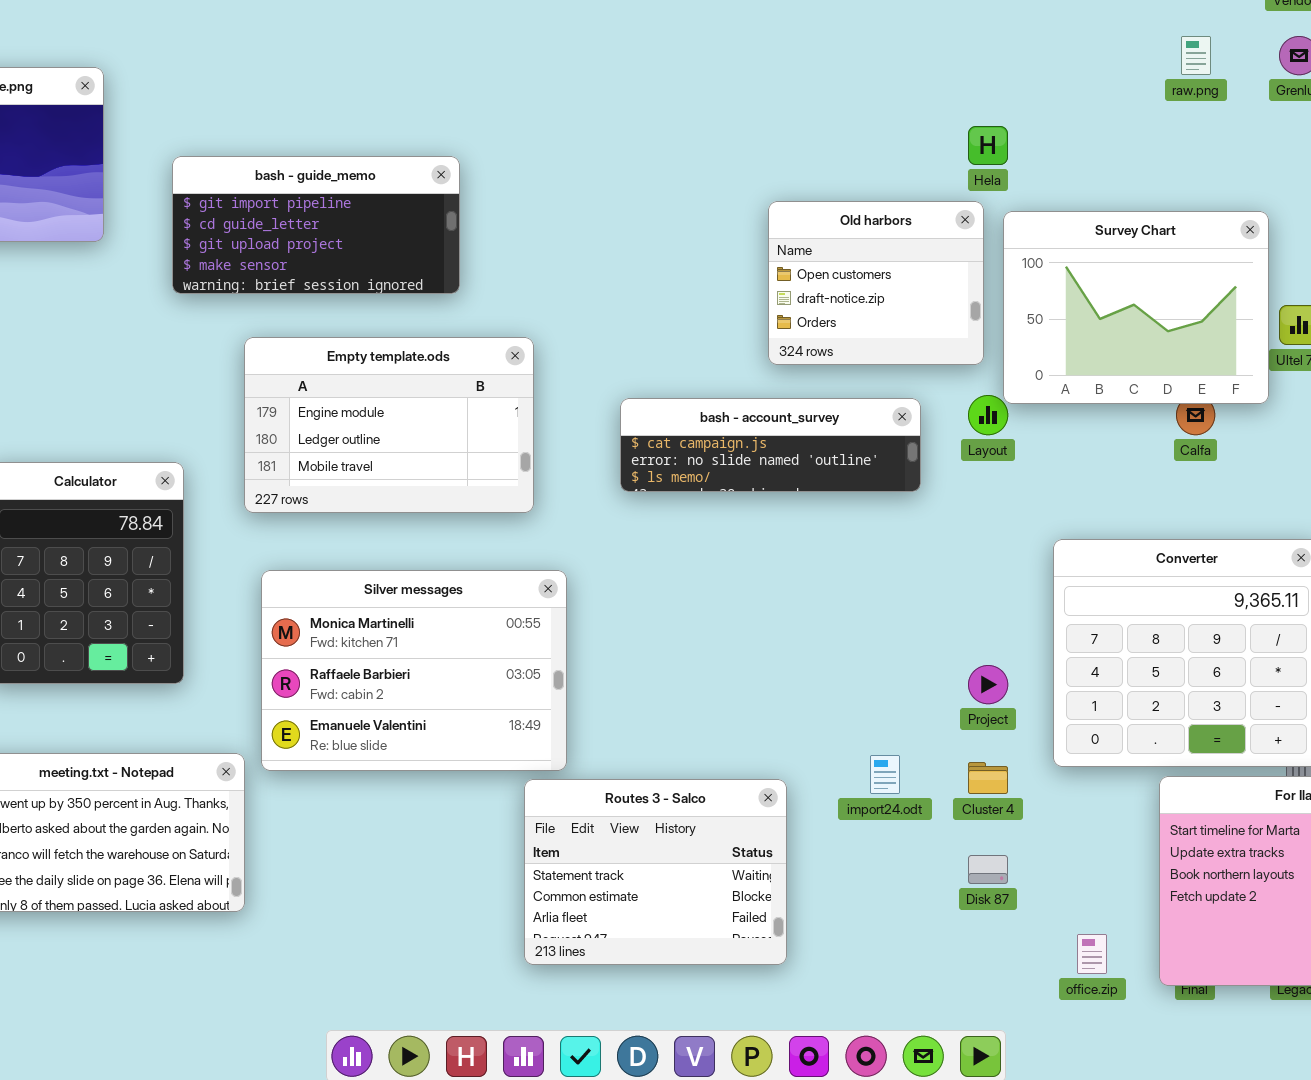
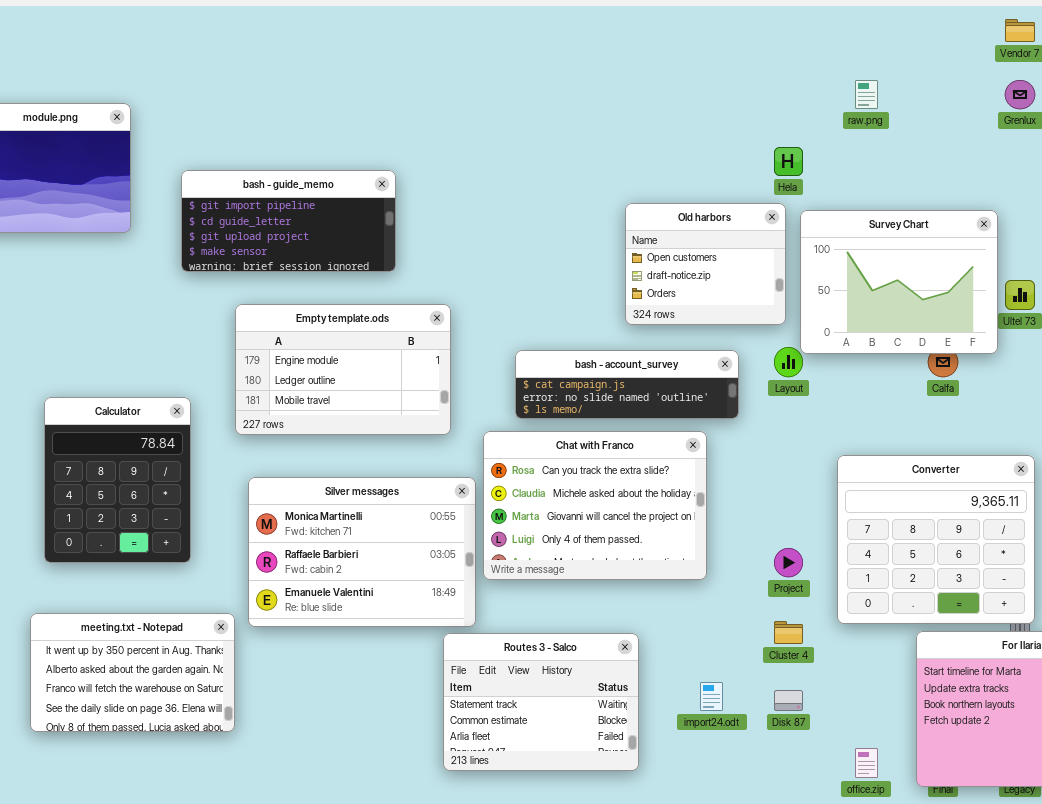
raw.png: [1181,36,1211,75] -> [855,80,878,109], moved
Chat with Franco: none -> [483,431,707,580], opened
import24.odt: [870,755,900,794] -> [700,682,723,711], moved

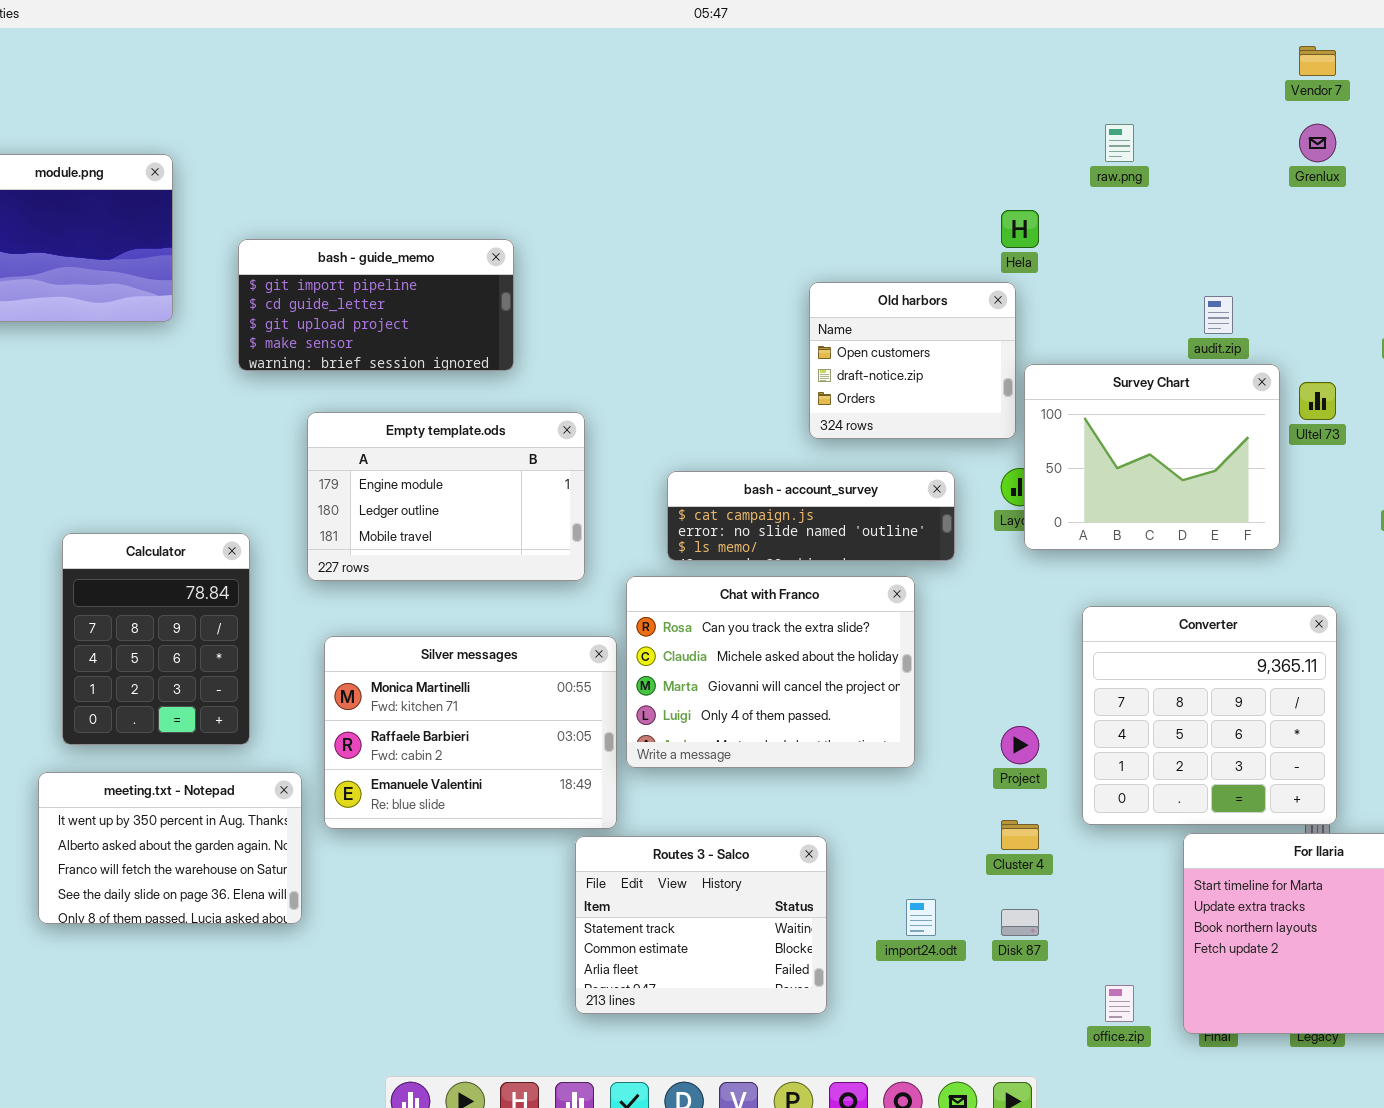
Survey Chart: [800,210,998,354] -> [1024,364,1280,550], moved
meeting.txt - Notepad: [30,613,235,732] -> [38,772,302,924], moved

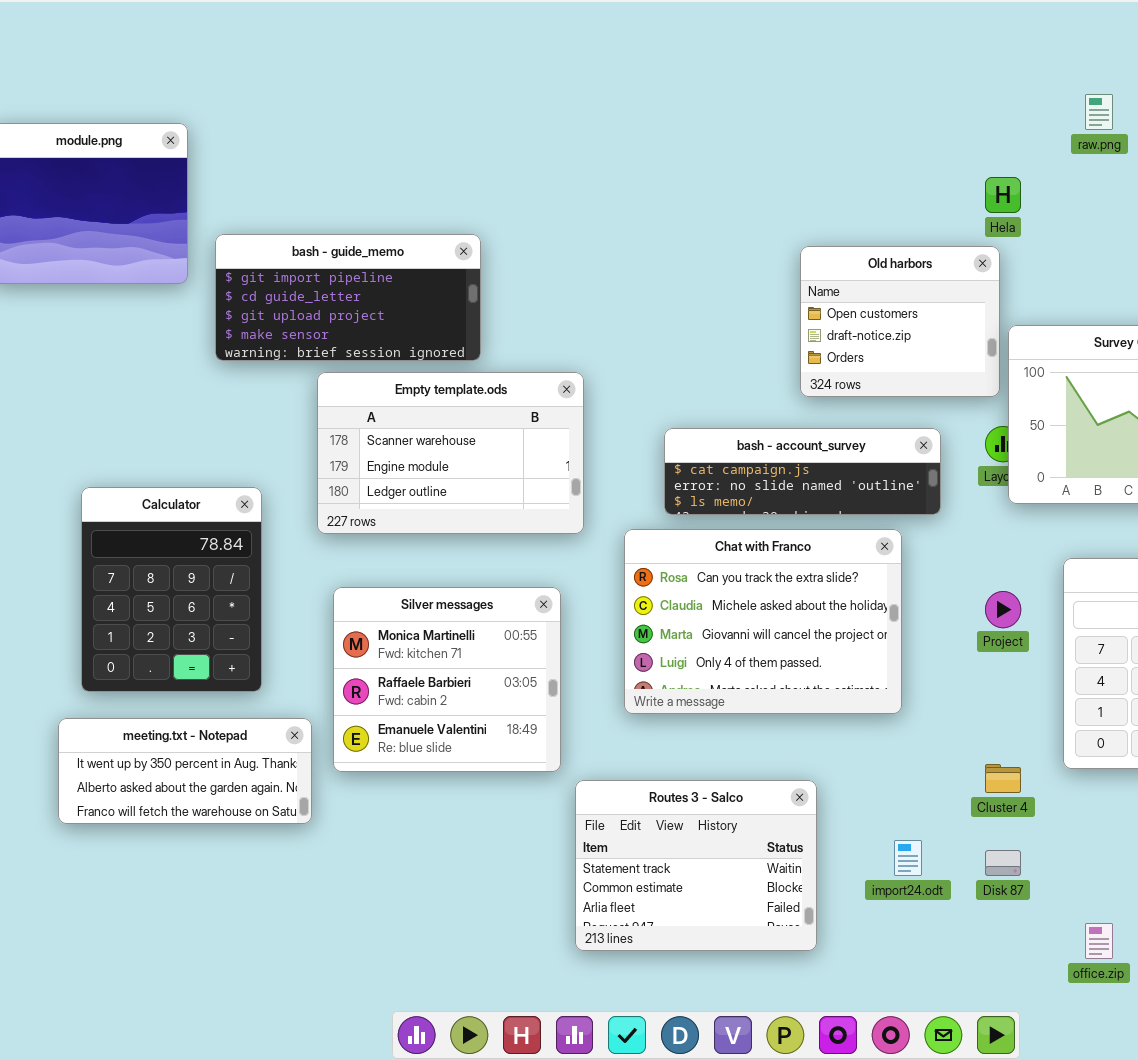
bash - guide_memo: [238,239,514,371] -> [215,234,481,361], moved
Empty template.ods: [307,412,585,581] -> [317,372,584,534], scrolled up 1 row
Silver messages: [324,636,617,829] -> [333,587,561,772], resized
Project: [1001,726,1039,764] -> [985,591,1021,628], moved
meeting.txt - Notepad: [38,772,302,924] -> [58,718,312,824], resized

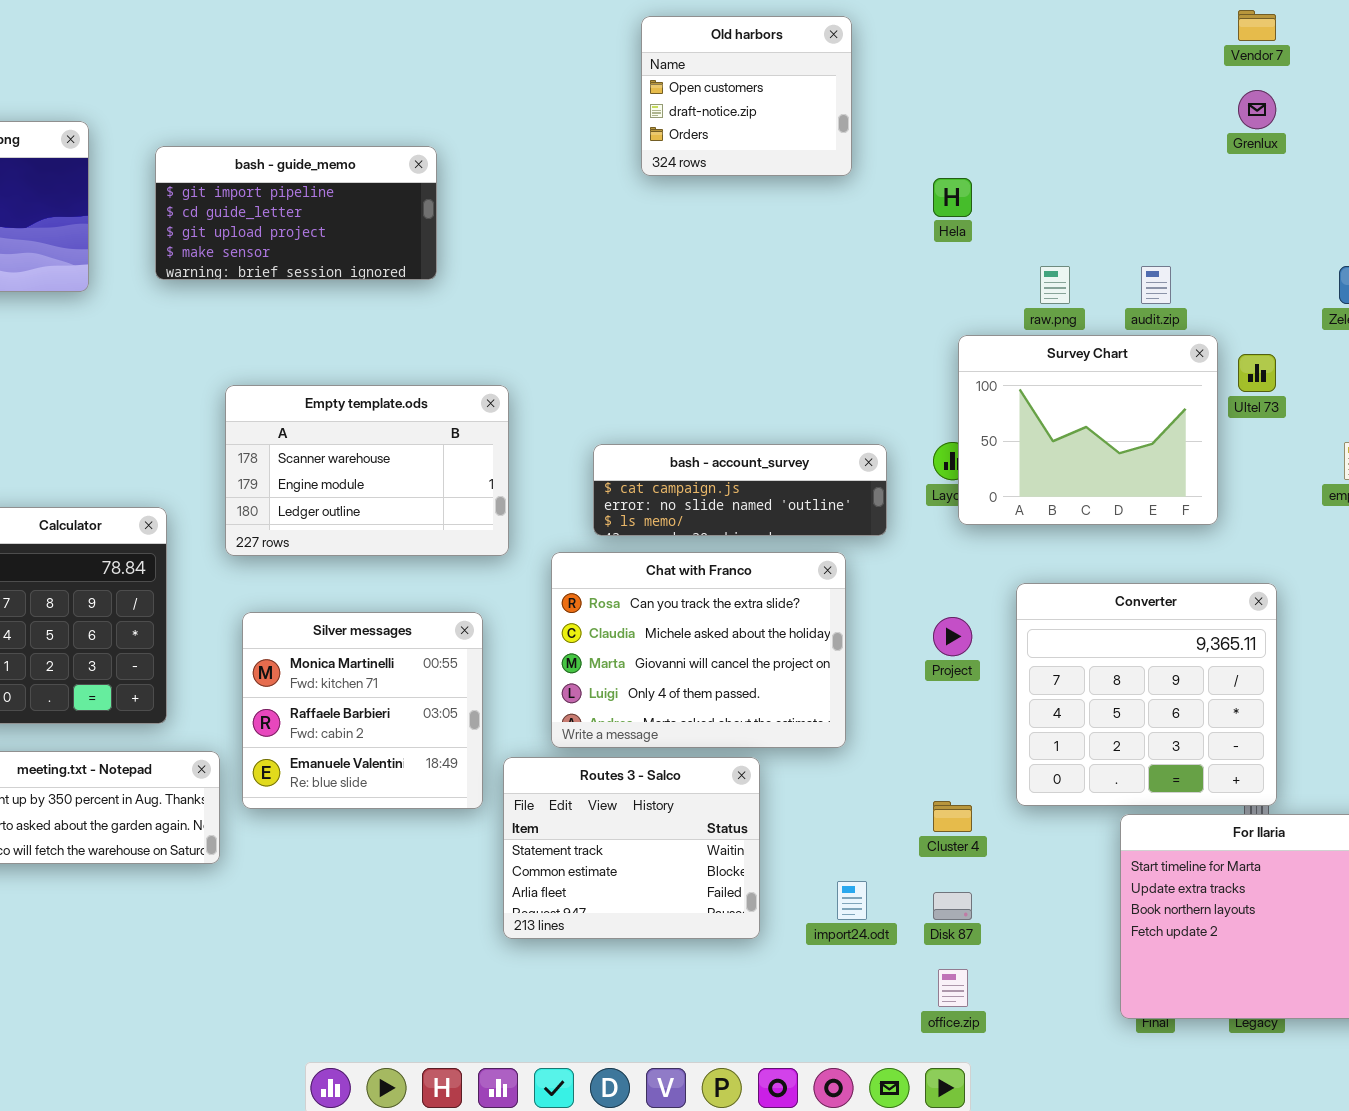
raw.png: [1085,94,1113,130] -> [1040,266,1070,304], moved
bash - guide_memo: [215,234,481,361] -> [155,146,437,280], moved
Old harbors: [800,246,1000,397] -> [641,16,852,176], moved
Routes 3 - Salco: [575,780,817,951] -> [503,757,760,939], moved
office.zip: [1085,923,1113,959] -> [938,969,968,1007], moved

